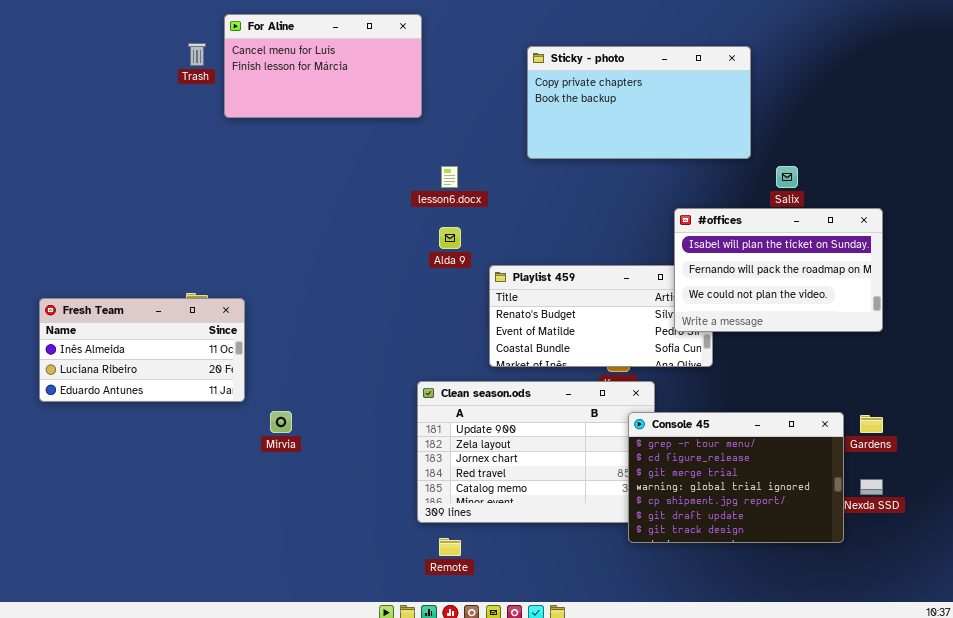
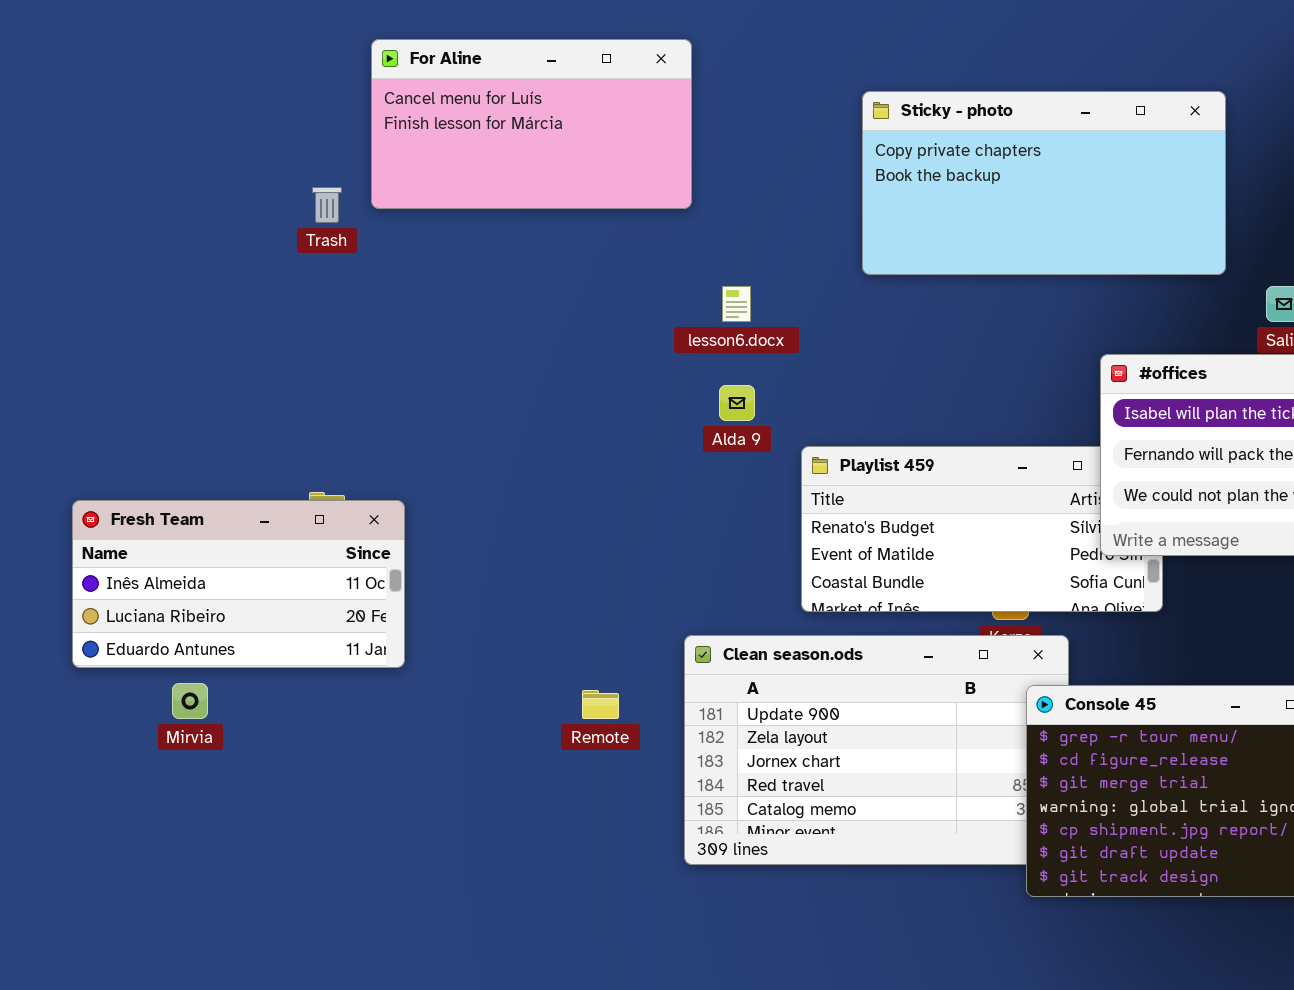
Trash: [188,43,206,66] -> [312,187,342,223], moved
Mirvia: [270,411,292,433] -> [172,683,208,719], moved
Remote: [439,538,461,556] -> [582,690,619,719], moved

